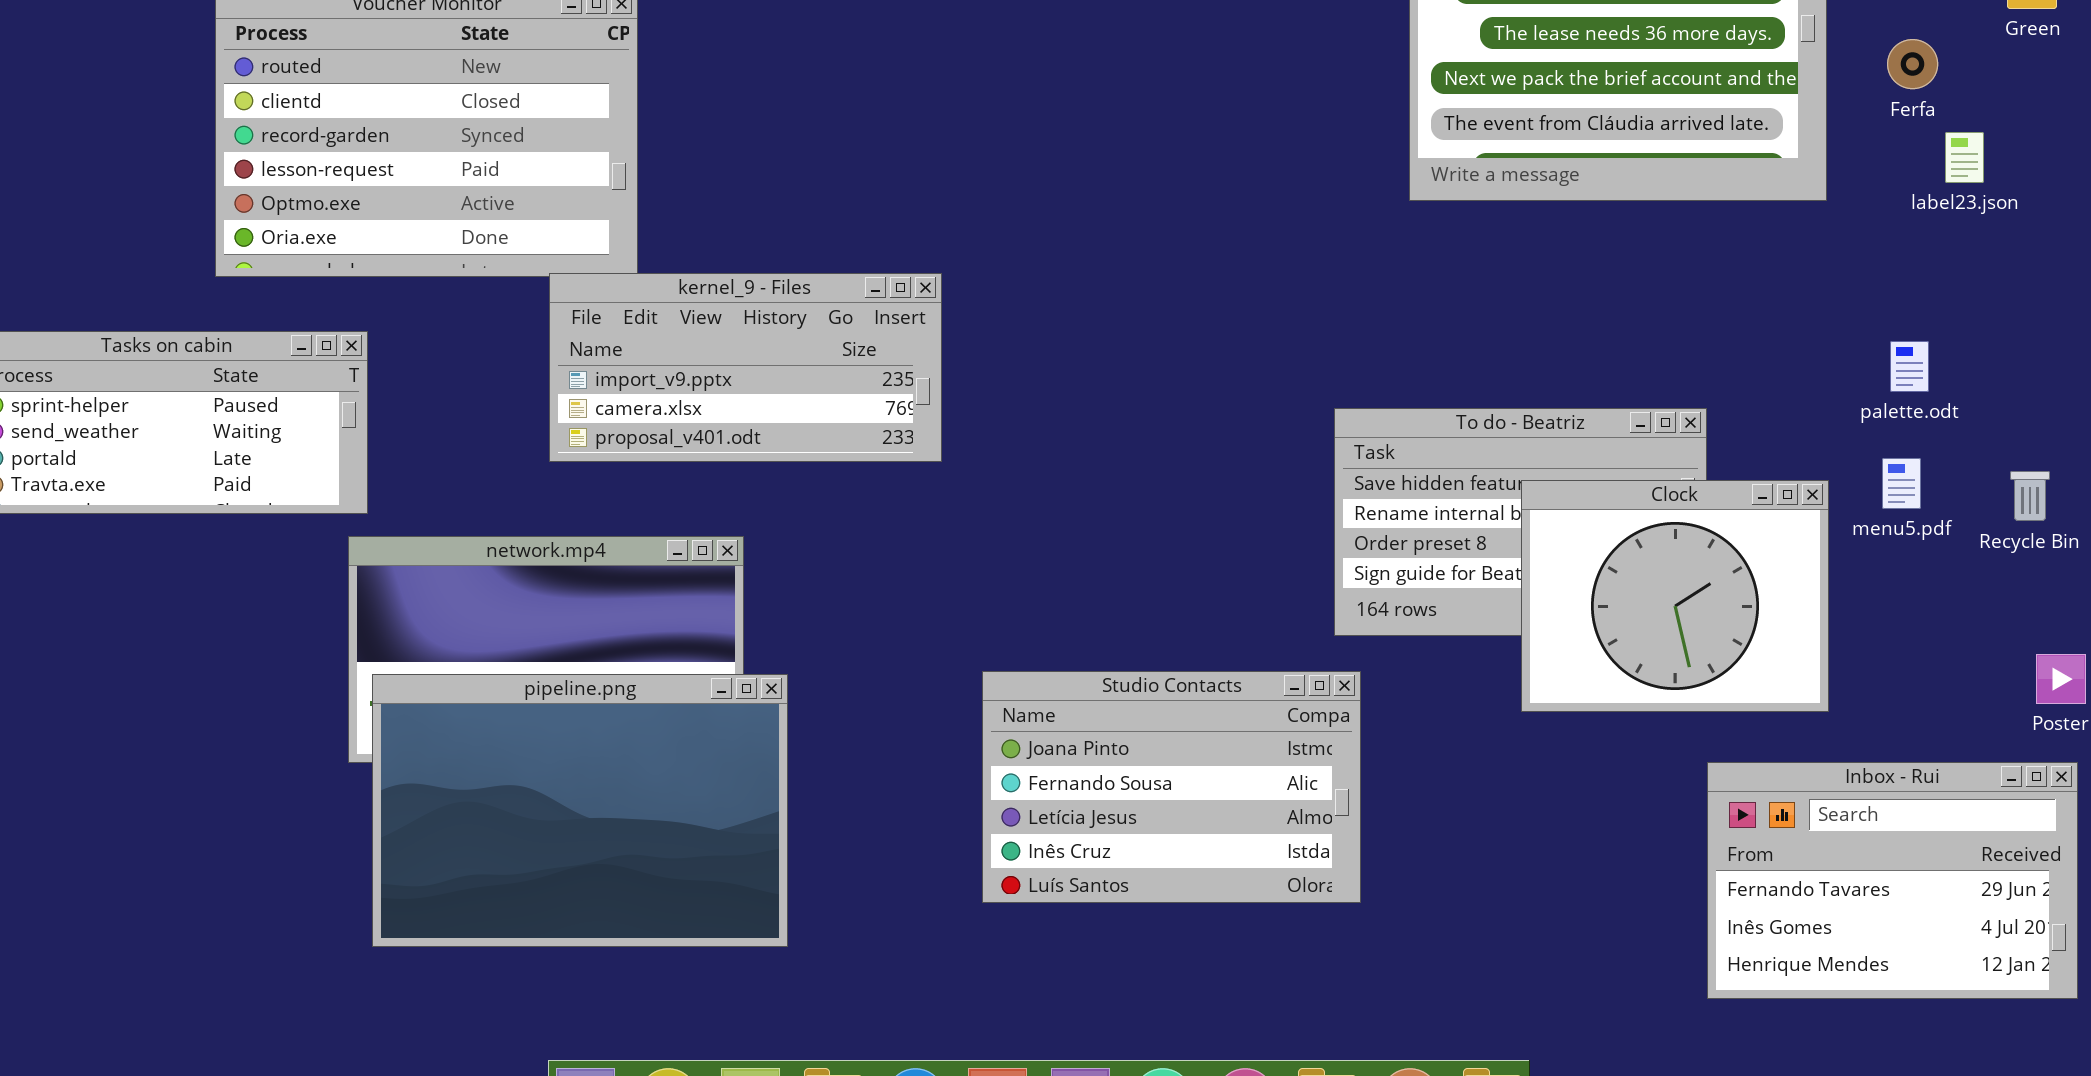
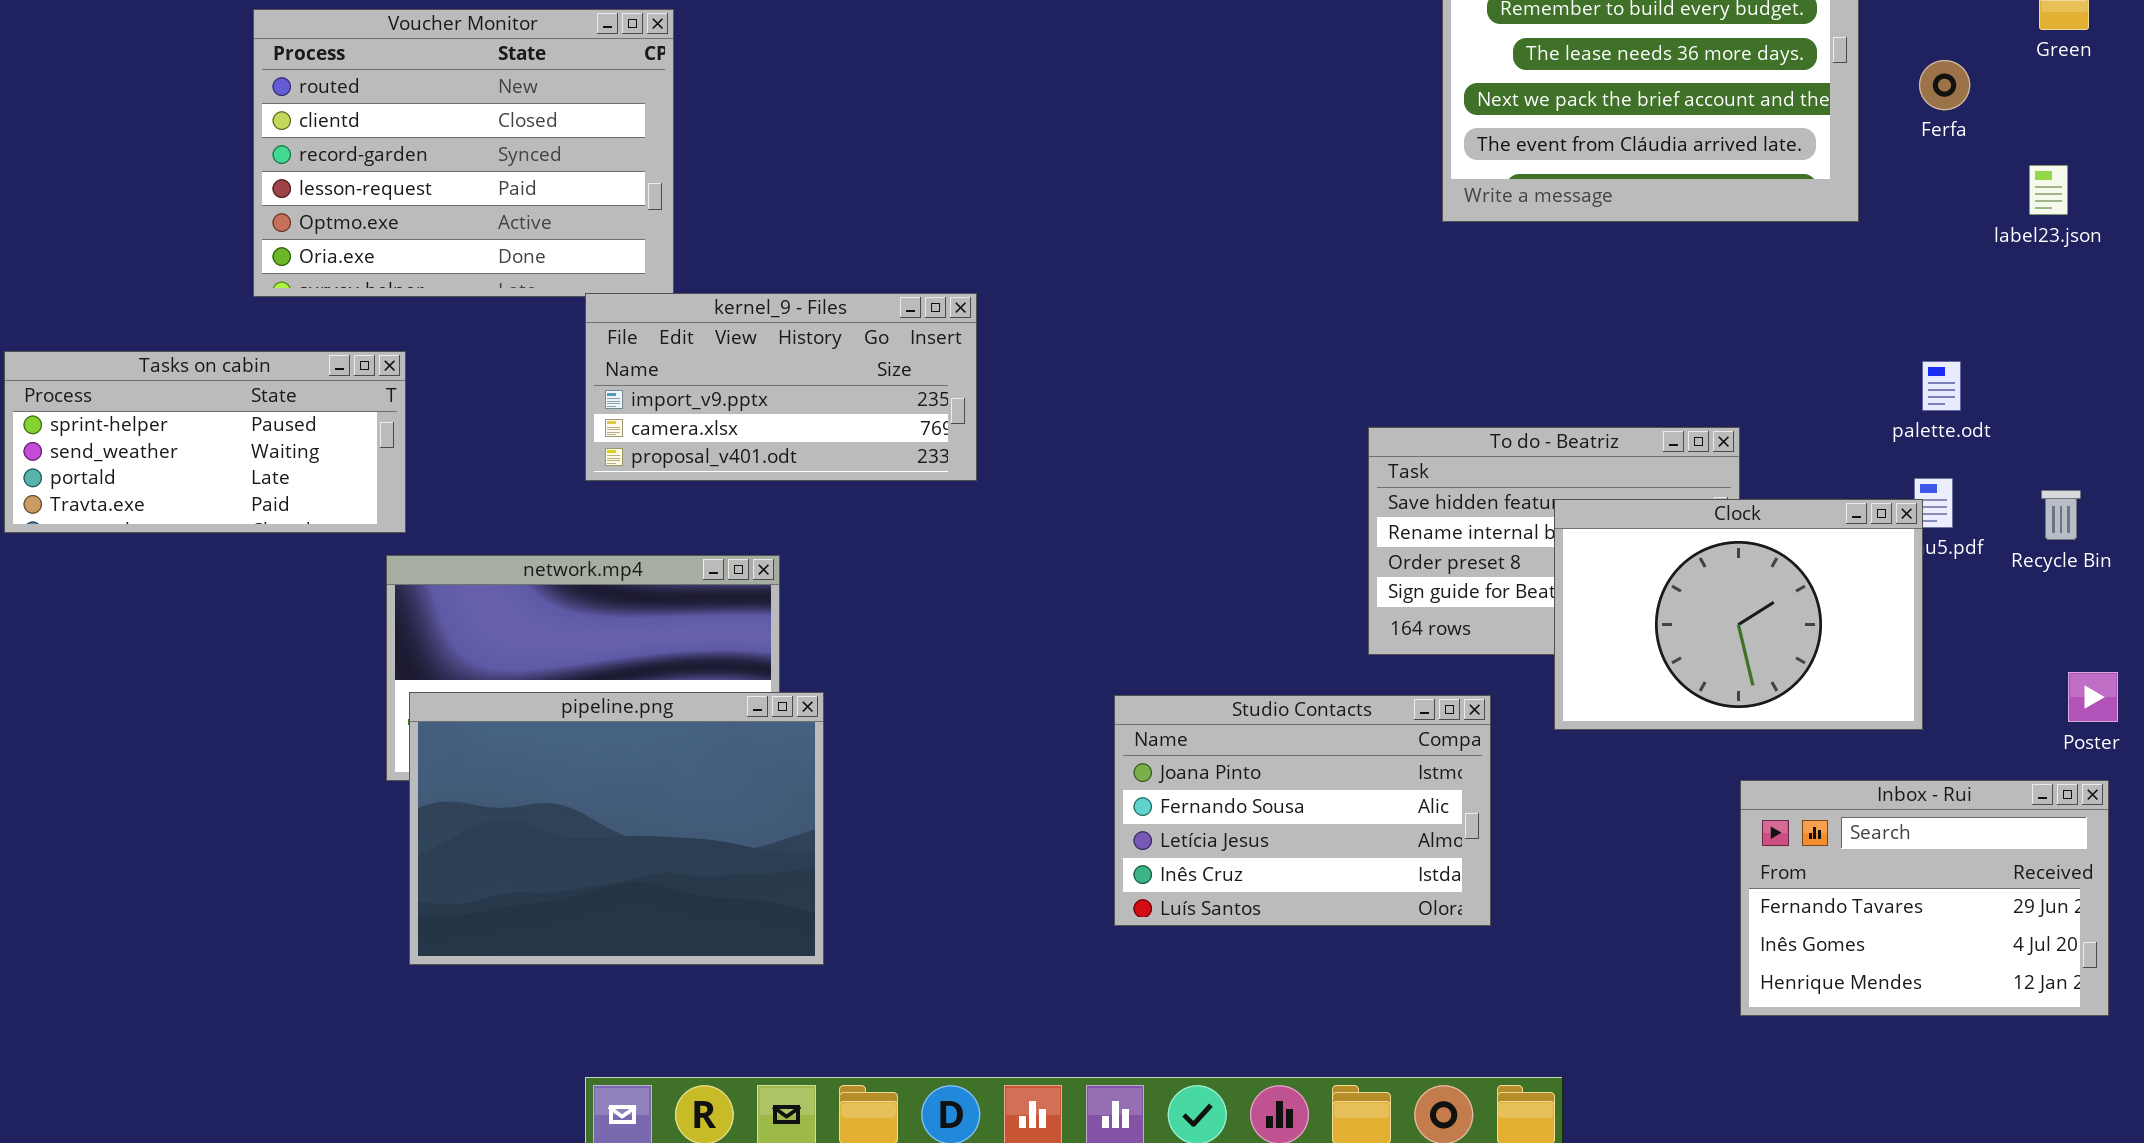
label23.json: [1945,132,1984,183] -> [2029,165,2068,215], moved
Clock: [1521,480,1829,712] -> [1554,499,1923,730], resized
Studio Contacts: [982,671,1361,903] -> [1114,695,1491,926], moved

